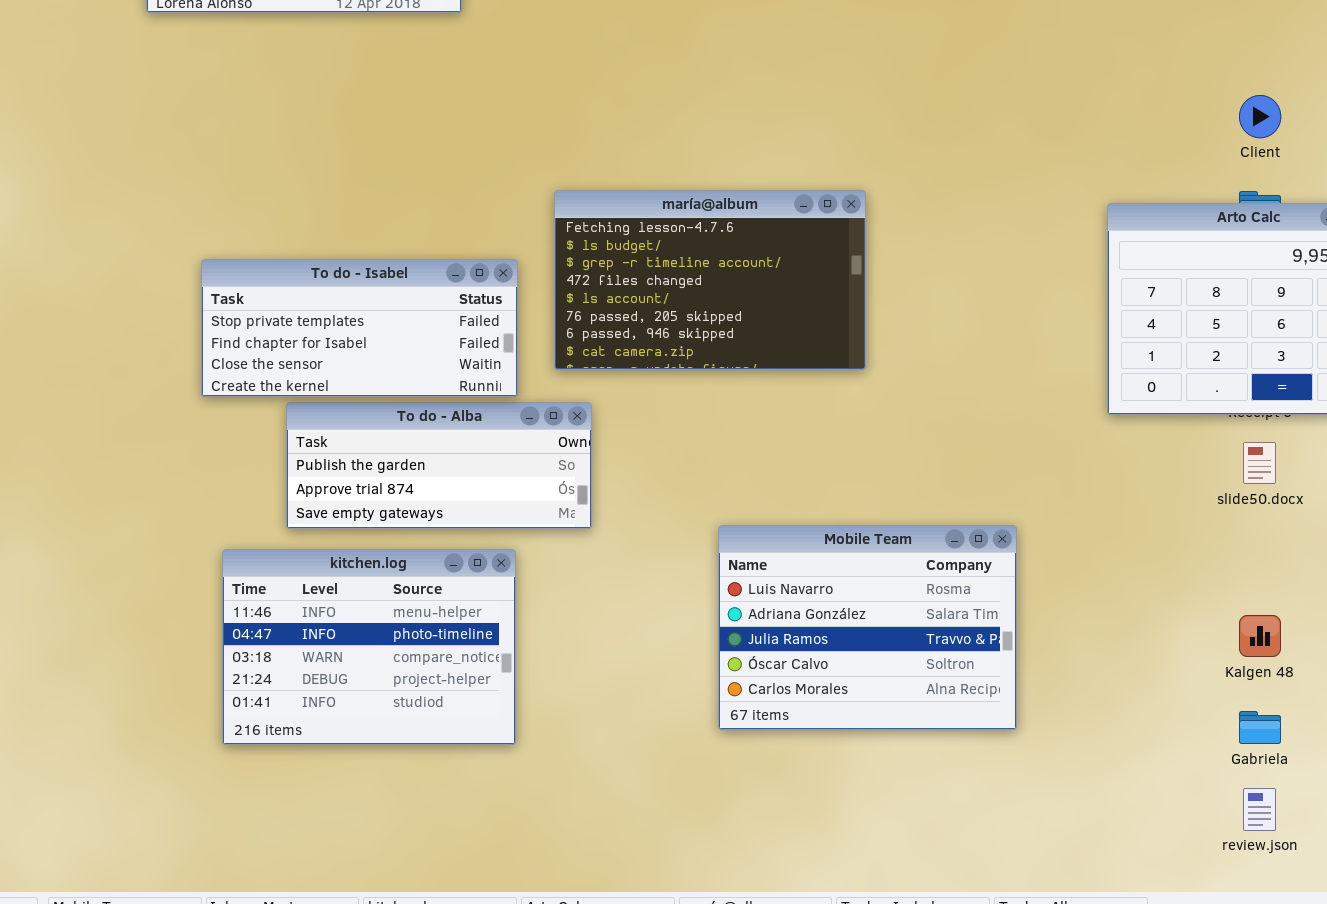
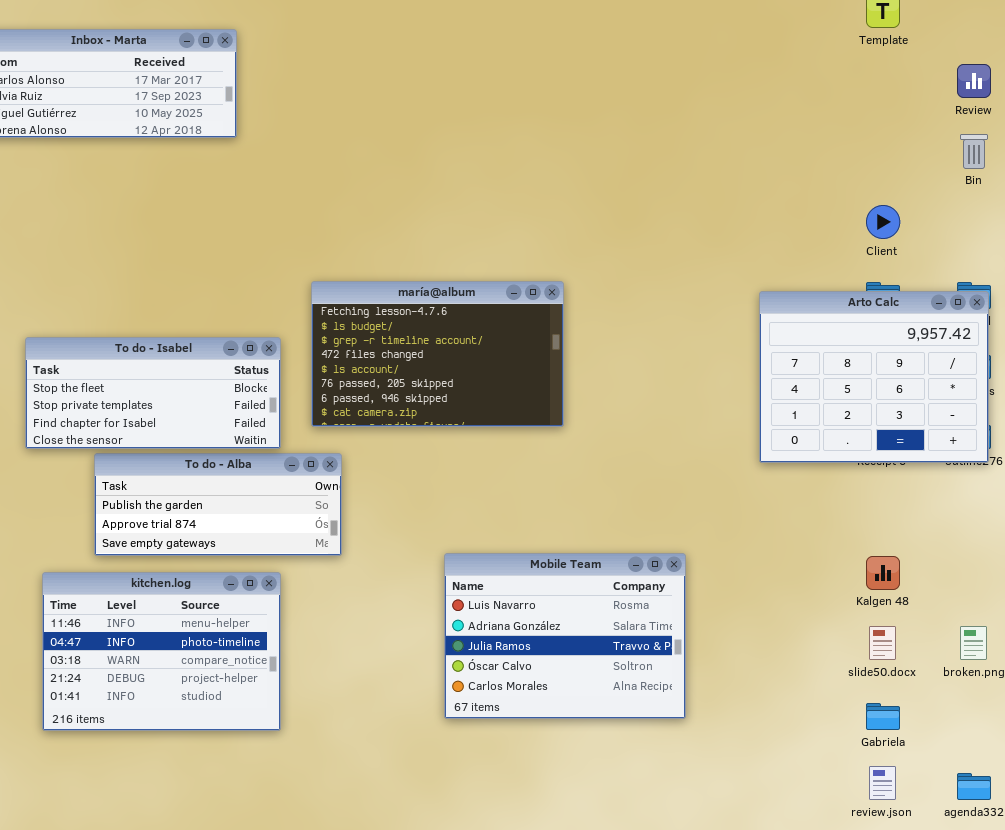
To do - Isabel: [201,259,518,397] -> [25,337,281,449], scrolled up 1 row
slide50.docx: [1243,442,1276,484] -> [869,626,896,660], moved
Kalgen 48: [1239,615,1281,657] -> [866,556,900,590], moved

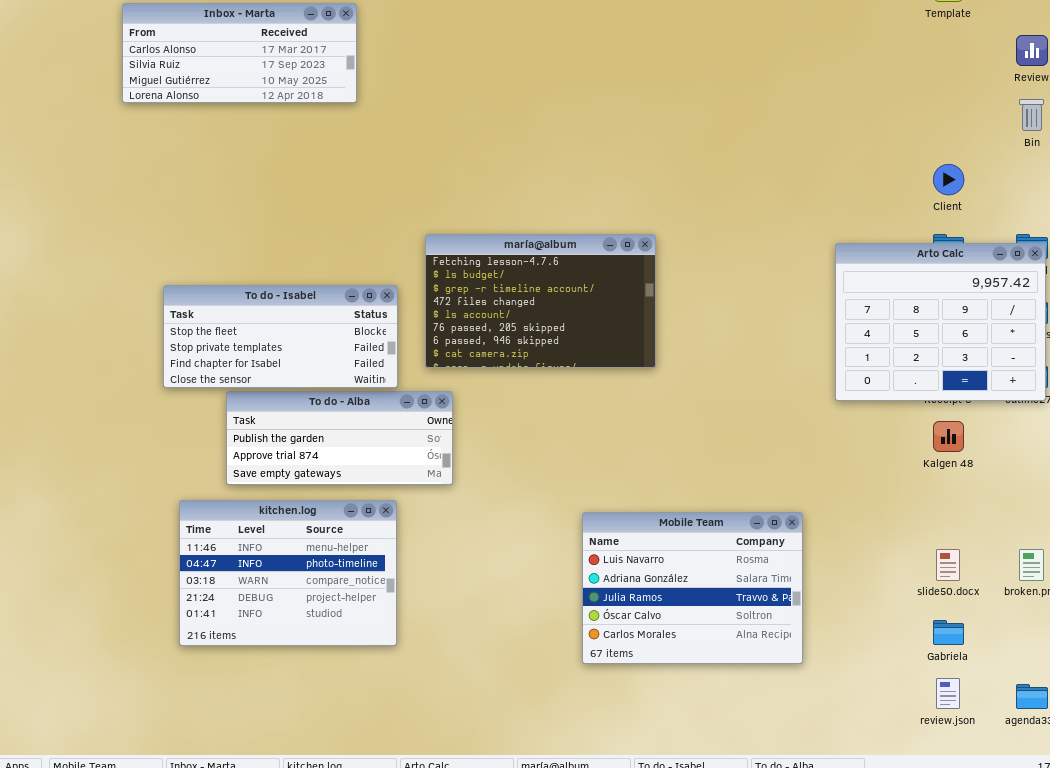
Mobile Team: [444,553,686,719] -> [582,512,803,664], moved
Kalgen 48: [866,556,900,590] -> [933,421,964,452], moved

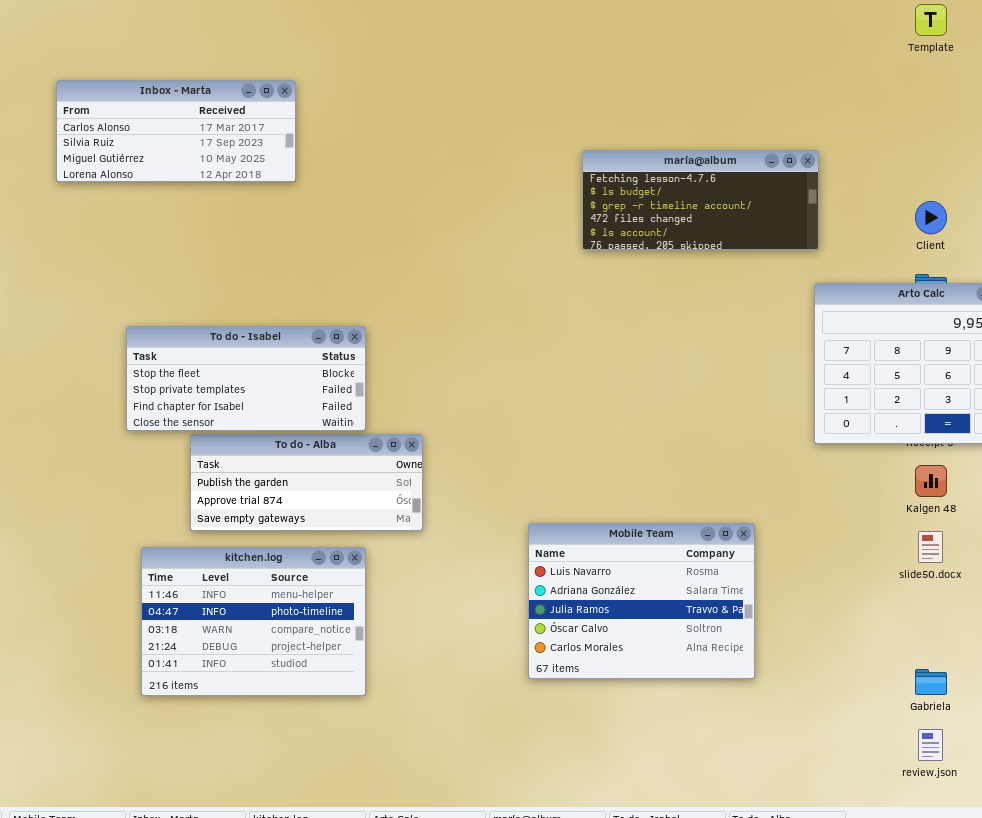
Inbox - Marta: [122,3,357,103] -> [56,80,296,182], moved
maría@album: [425,234,656,368] -> [582,150,819,250], moved, resized
Mobile Team: [582,512,803,664] -> [528,523,755,679], moved
slide50.docx: [936,549,960,581] -> [918,531,943,563], moved

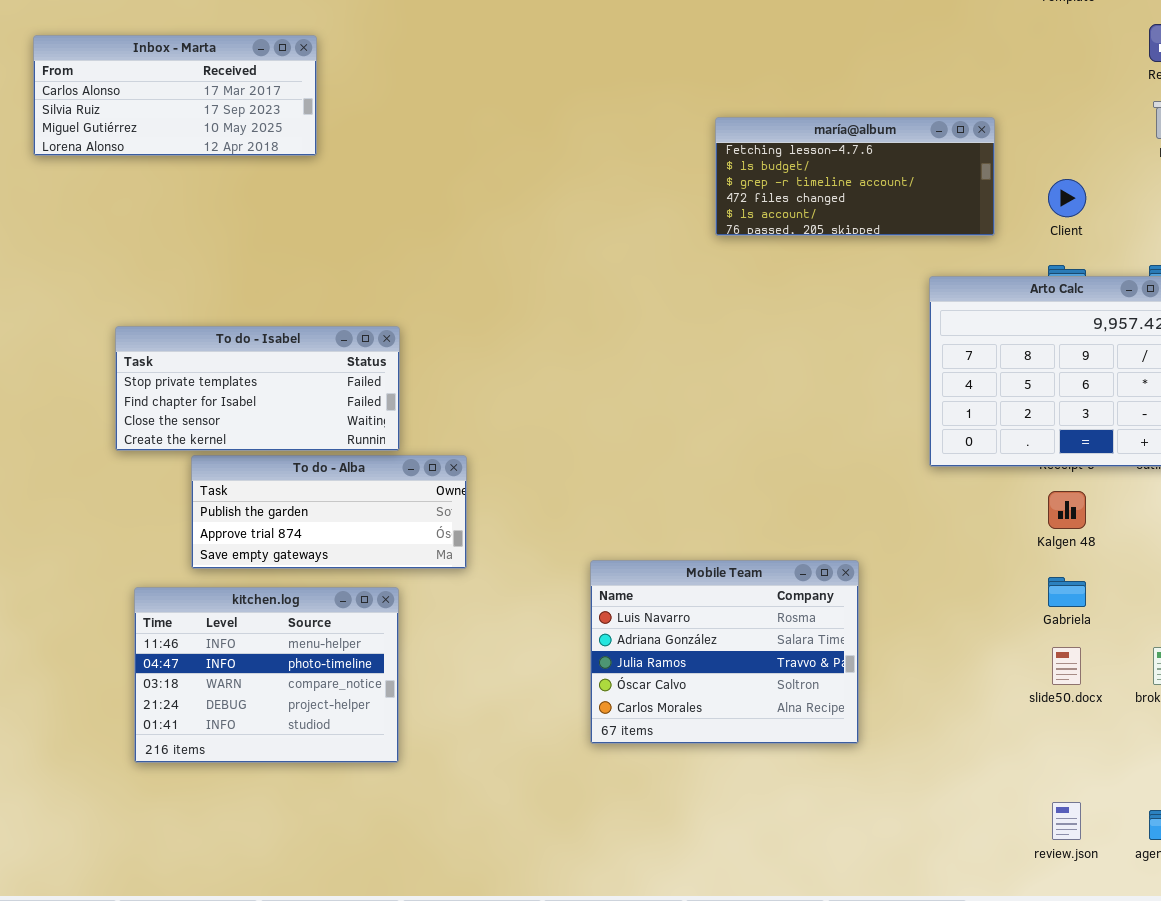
maría@album: [582,150,819,250] -> [715,117,995,236], moved
To do - Isabel: [126,326,366,431] -> [115,326,400,451], scrolled down 1 row
slide50.docx: [918,531,943,563] -> [1052,647,1081,685], moved
Gabriela: [915,669,947,695] -> [1048,577,1086,607], moved

